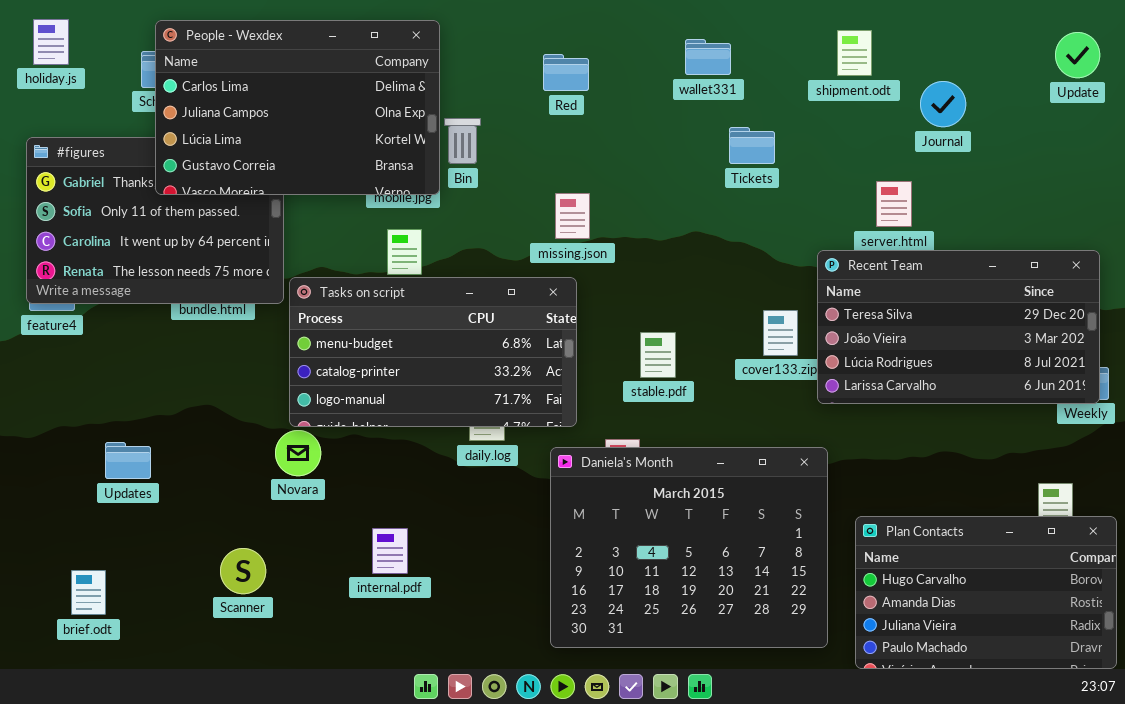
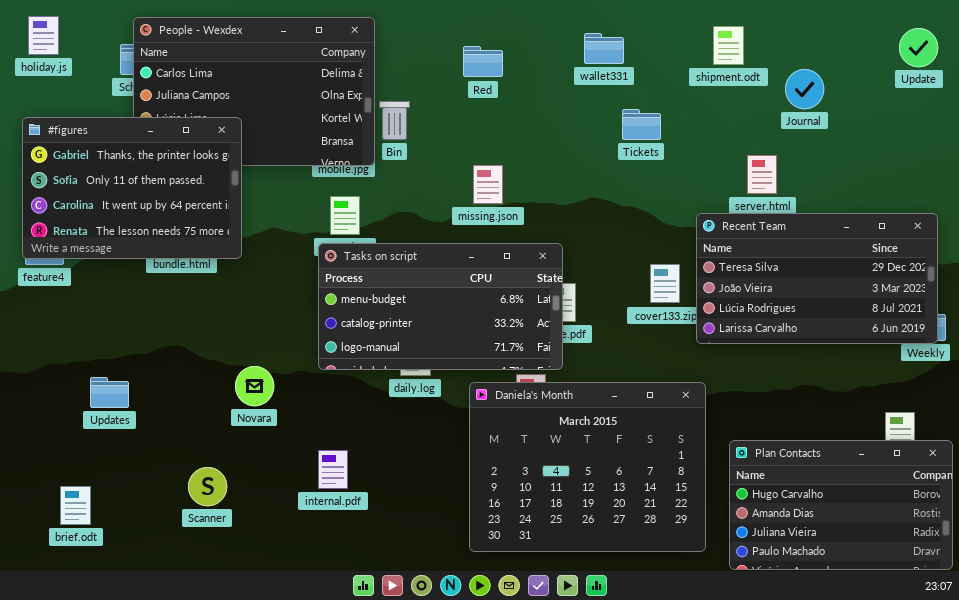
#figures: [26,137,284,304] -> [22,117,242,259], raised
Tasks on script: [289,277,577,427] -> [318,243,563,370], moved

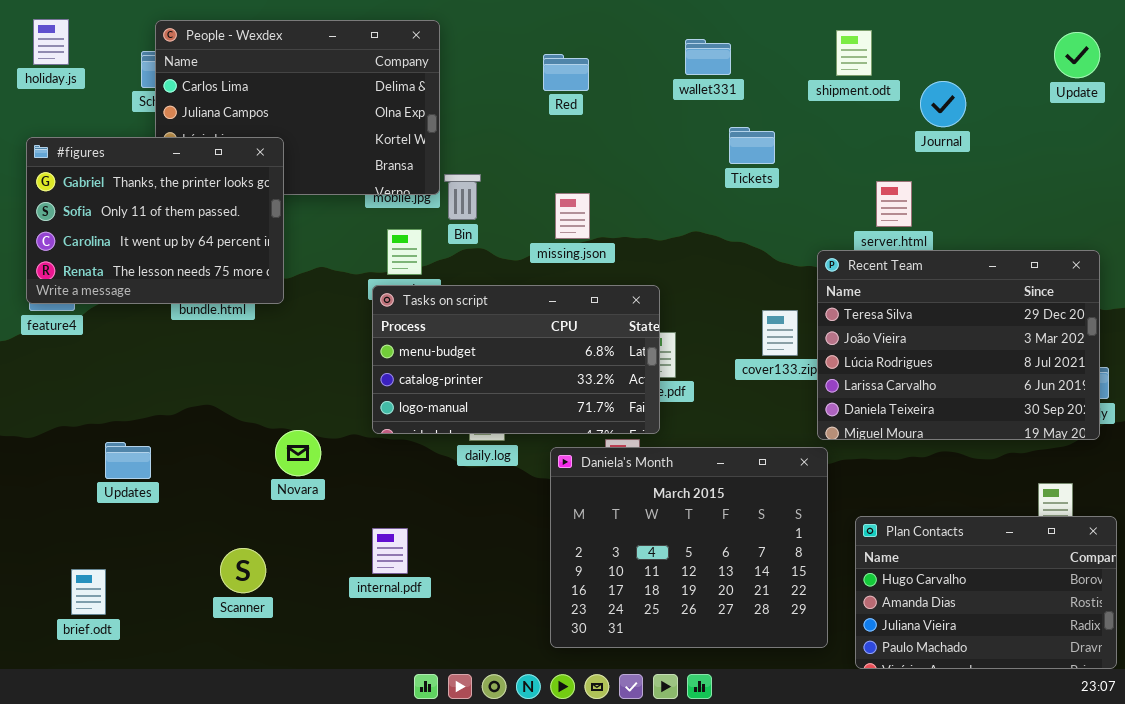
Bin: [379,101,410,140] -> [444,174,481,220], moved
Recent Team: [696,213,938,344] -> [817,250,1100,440], resized

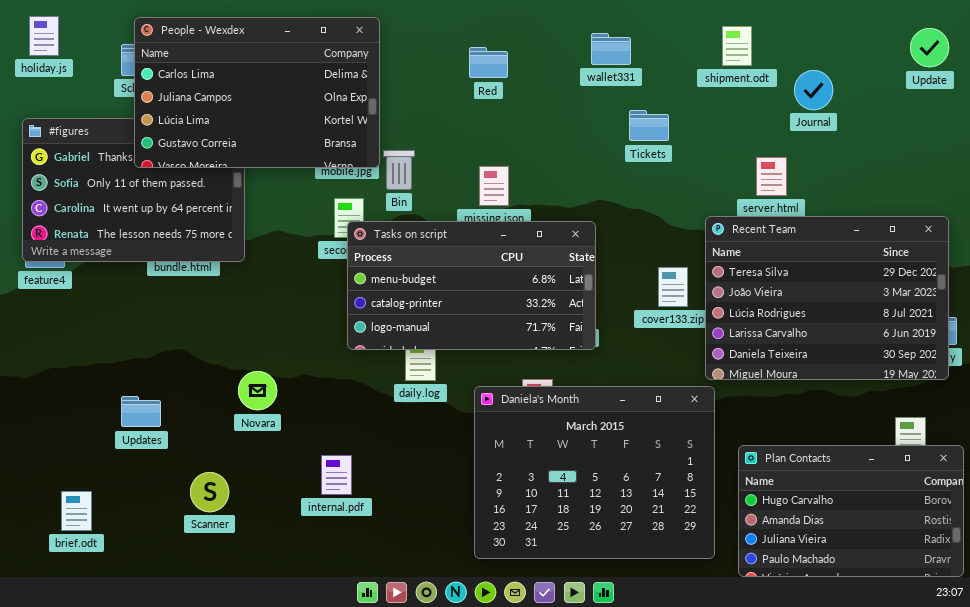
People - Wexdex: [155,20,440,195] -> [134,17,380,168], raised
Tasks on script: [372,285,660,434] -> [347,221,596,350], moved
Updates: [105,442,151,479] -> [121,396,161,427], moved

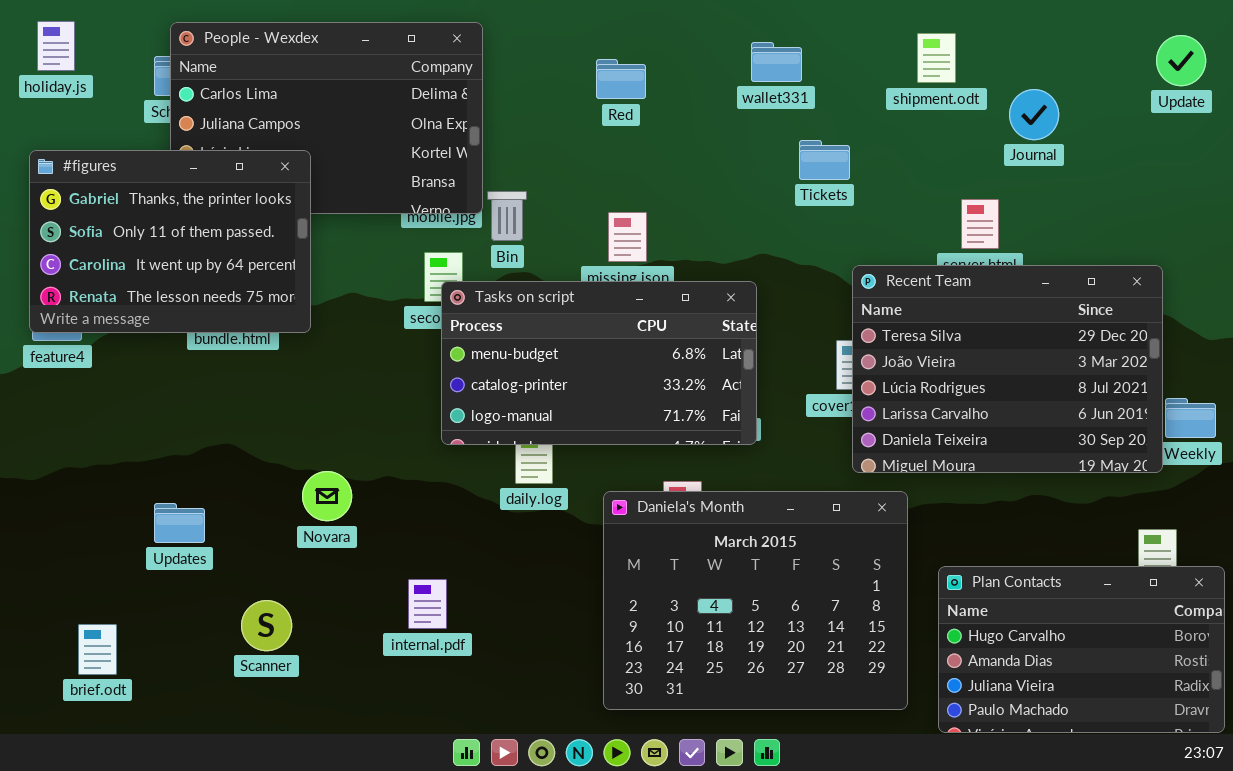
#figures: [22,118,245,262] -> [29,150,311,333], raised
Recent Team: [705,216,949,380] -> [852,265,1163,473], moved

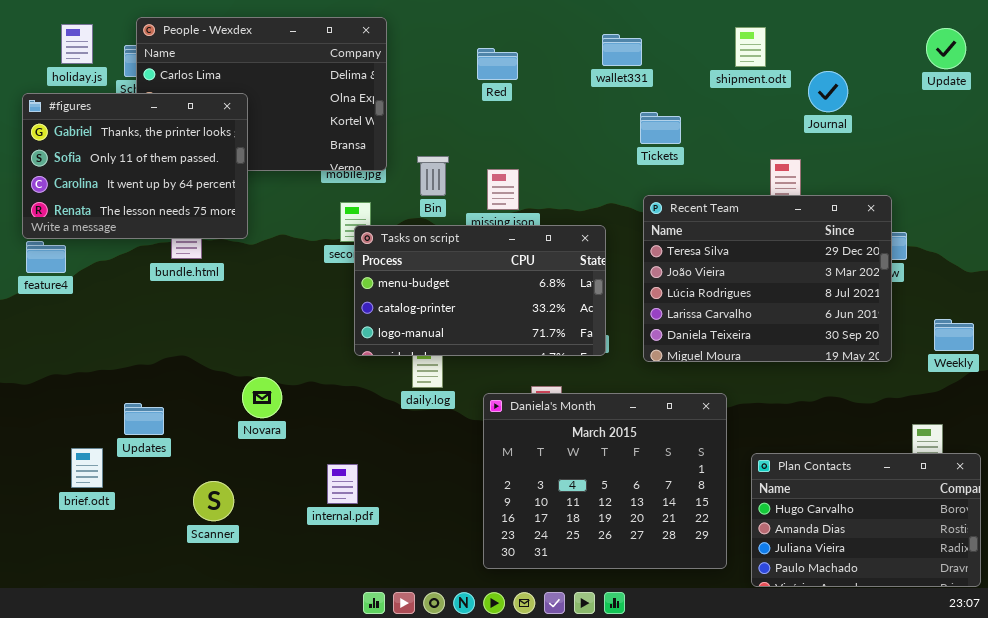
holiday.js: [37,21,75,71] -> [61,24,93,64], moved
#figures: [29,150,311,333] -> [22,93,248,239], moved
Bin: [487,191,527,241] -> [417,156,449,196], moved
Recent Team: [852,265,1163,473] -> [643,195,892,362], moved
brief.odt: [78,624,117,675] -> [71,448,103,488], moved

